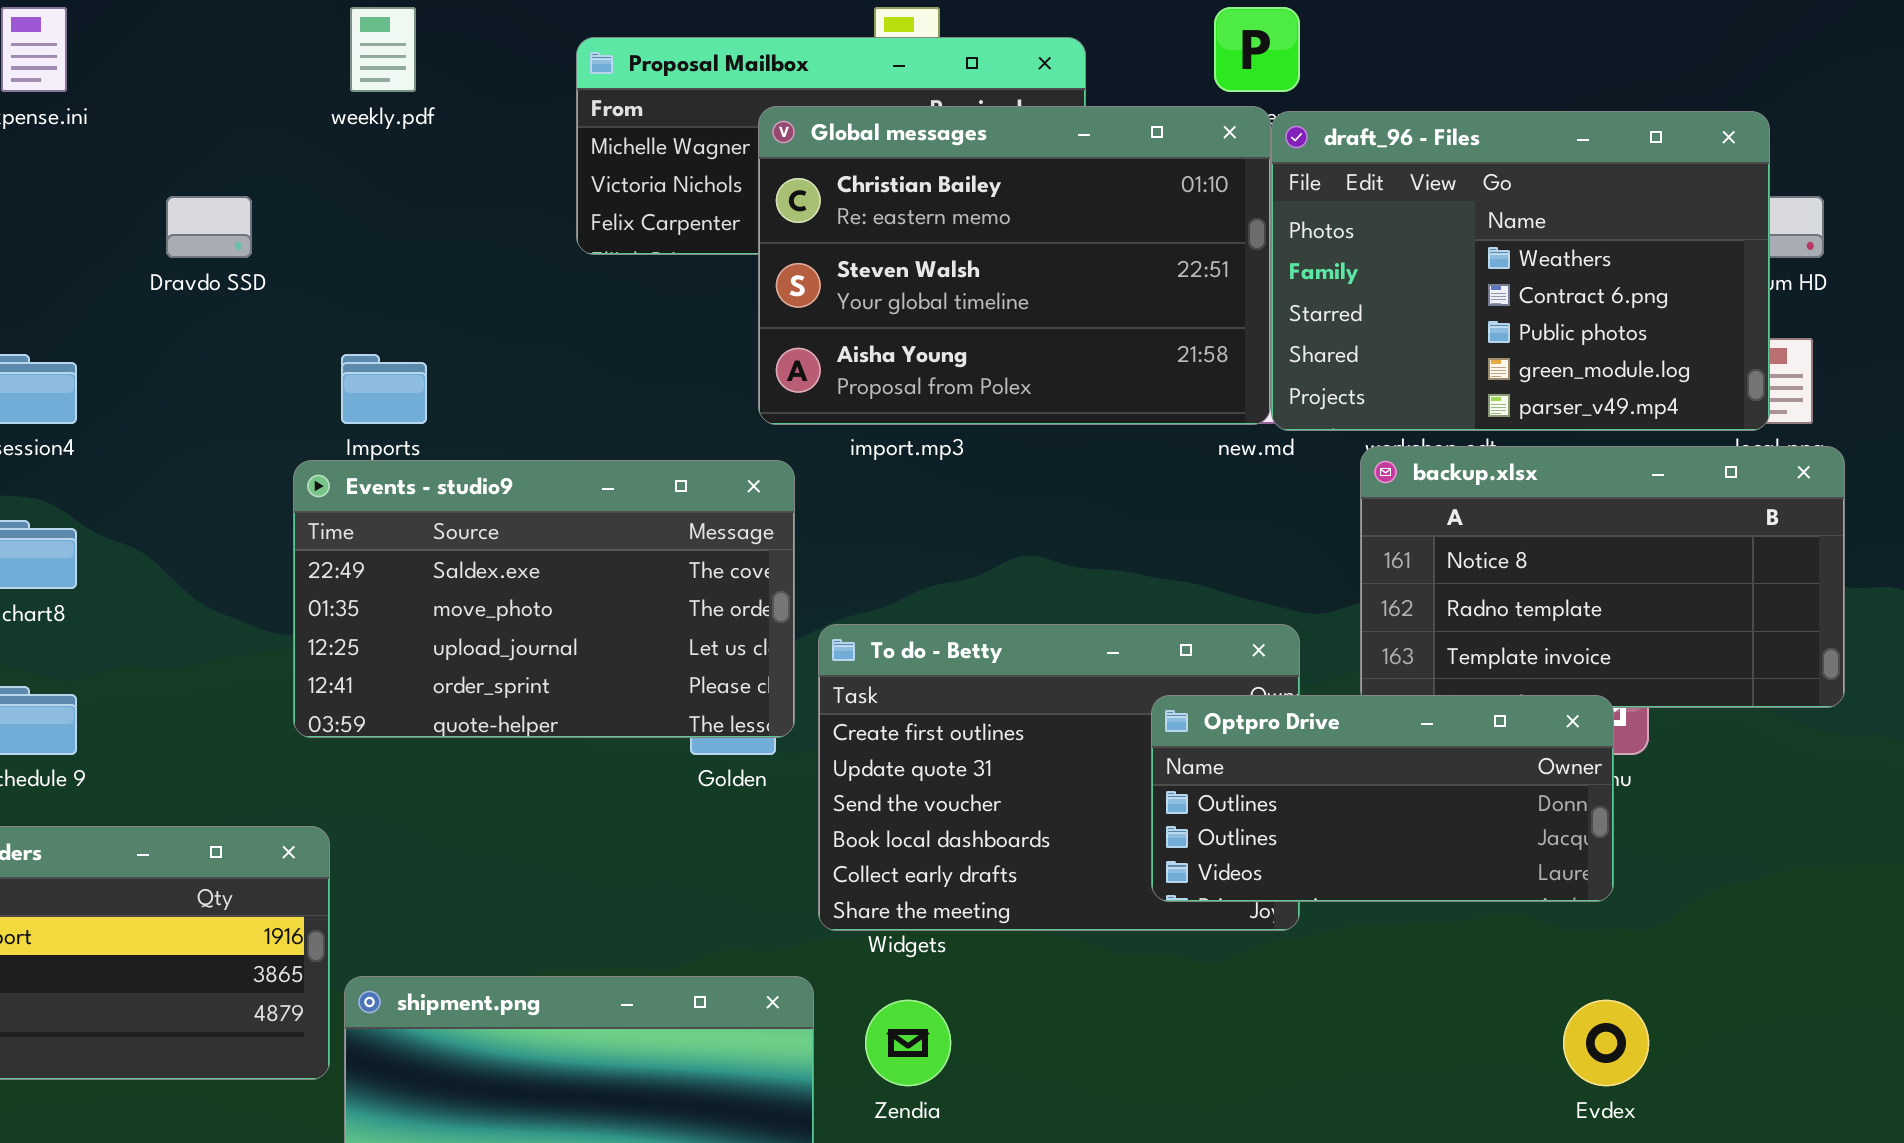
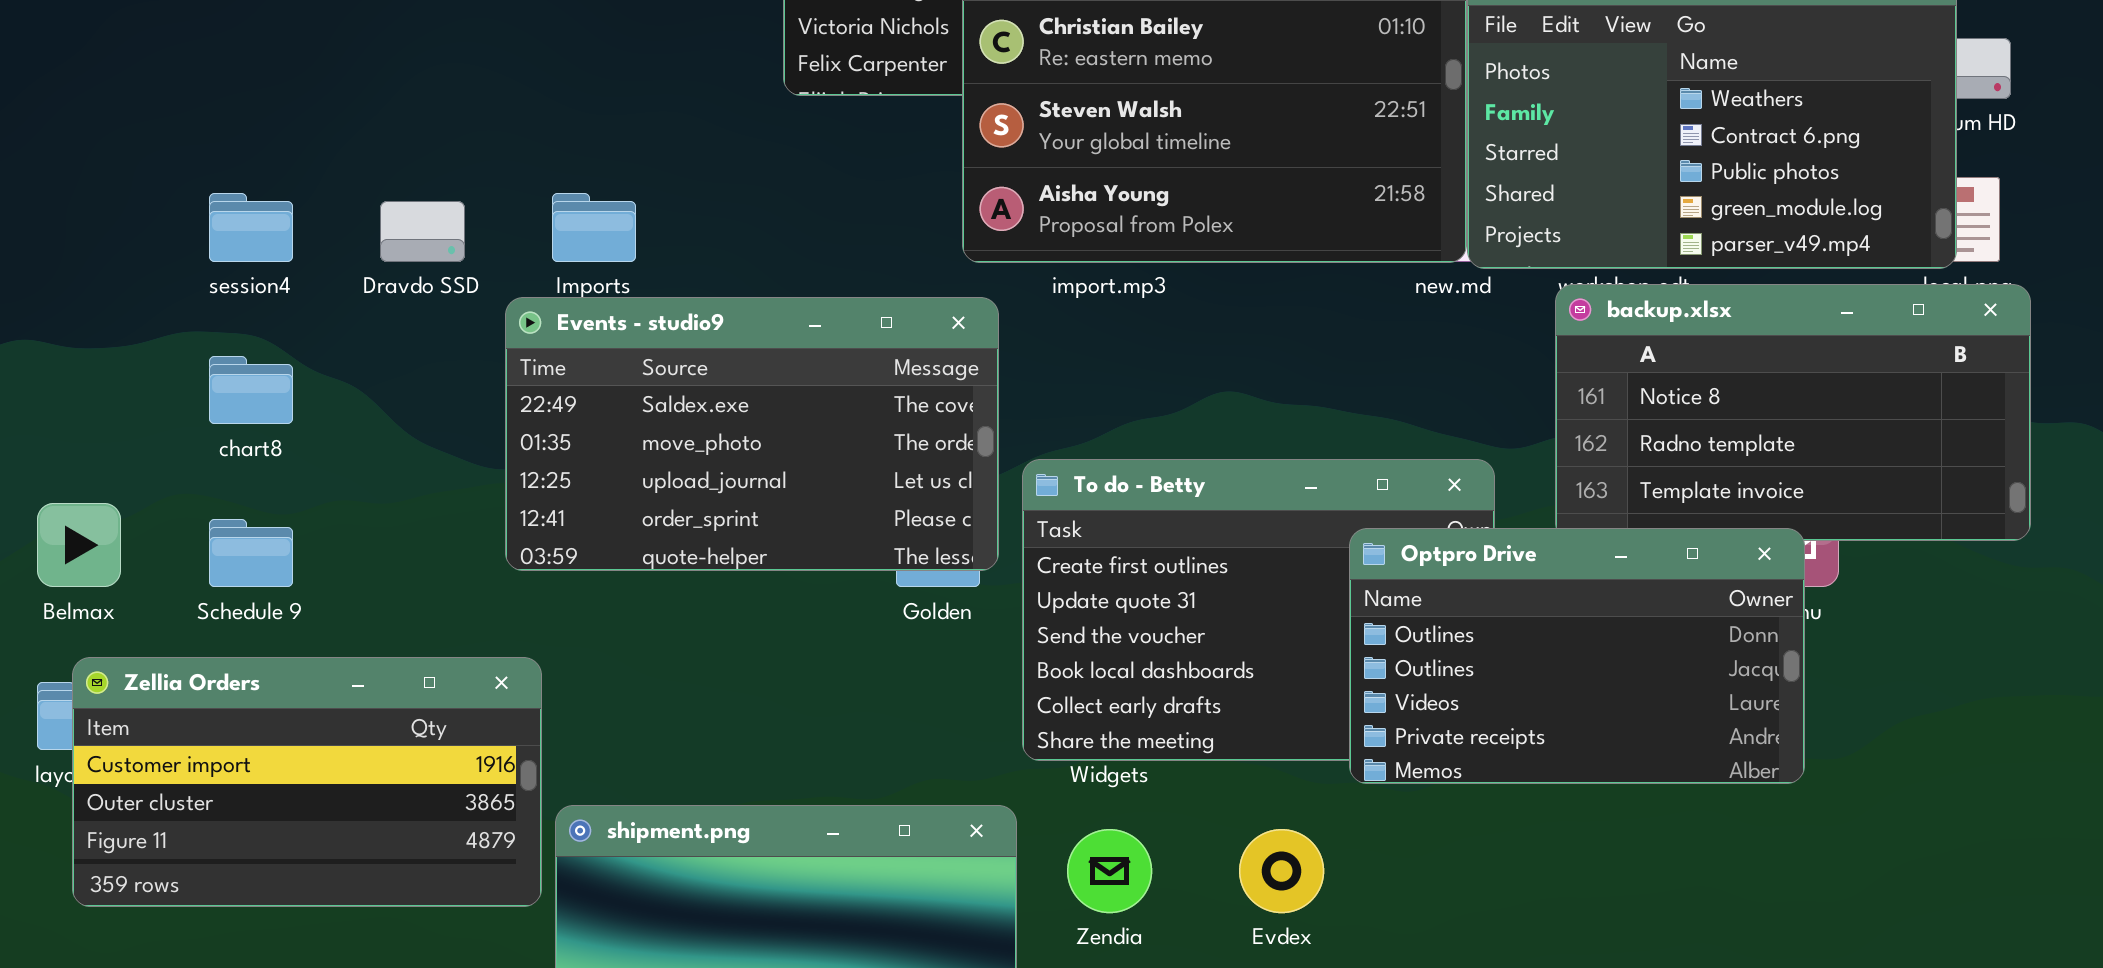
Dravdo SSD: [166,196,252,258] -> [380,201,465,262], moved
Optpro Drive: [1151,695,1614,902] -> [1349,528,1805,784], resized
Evdex: [1563,1000,1649,1086] -> [1239,829,1324,913], moved

